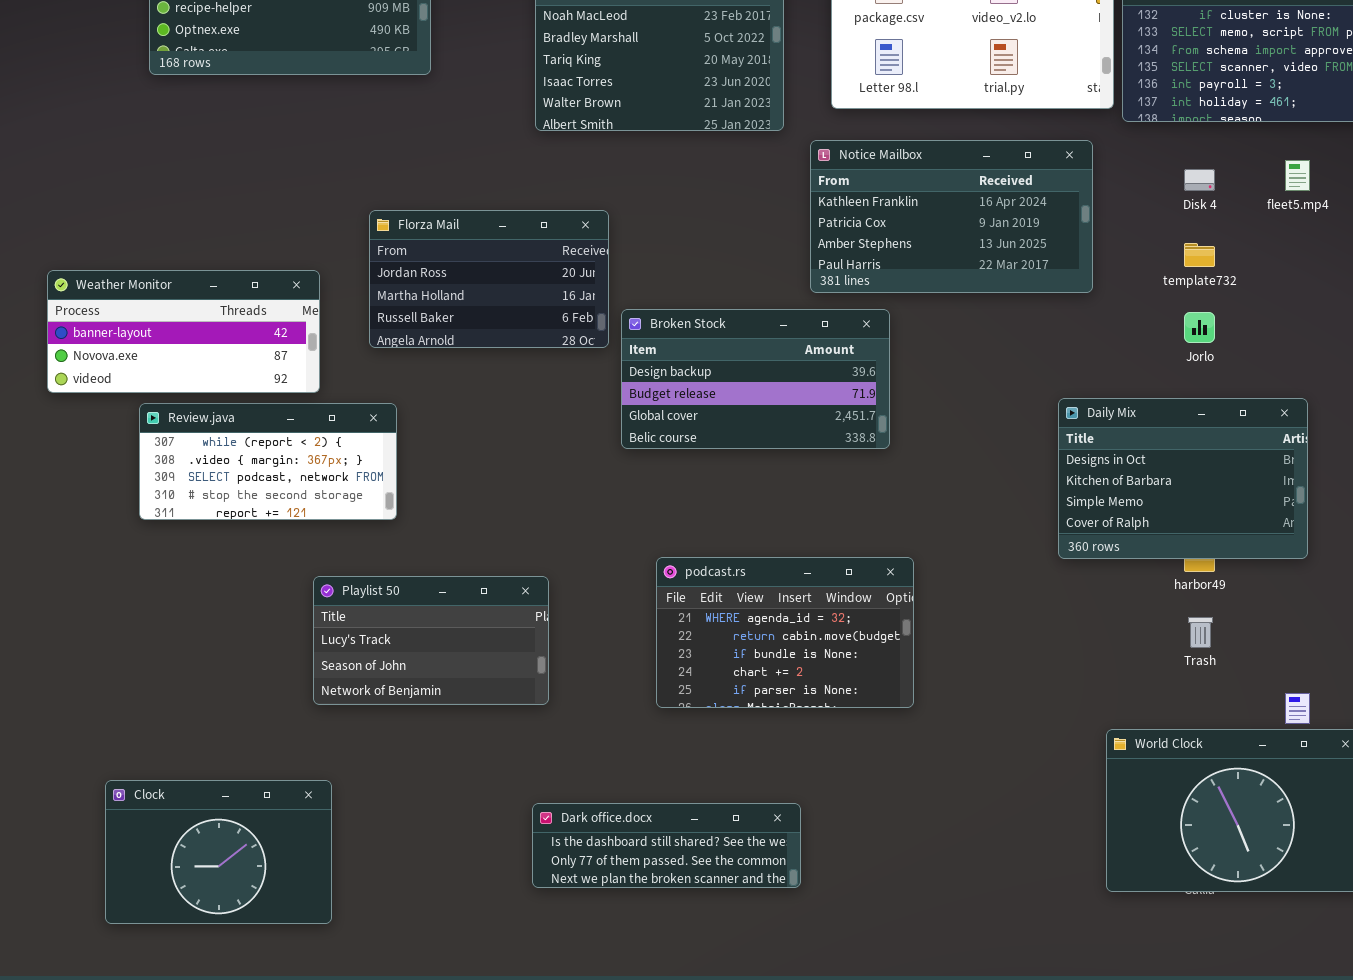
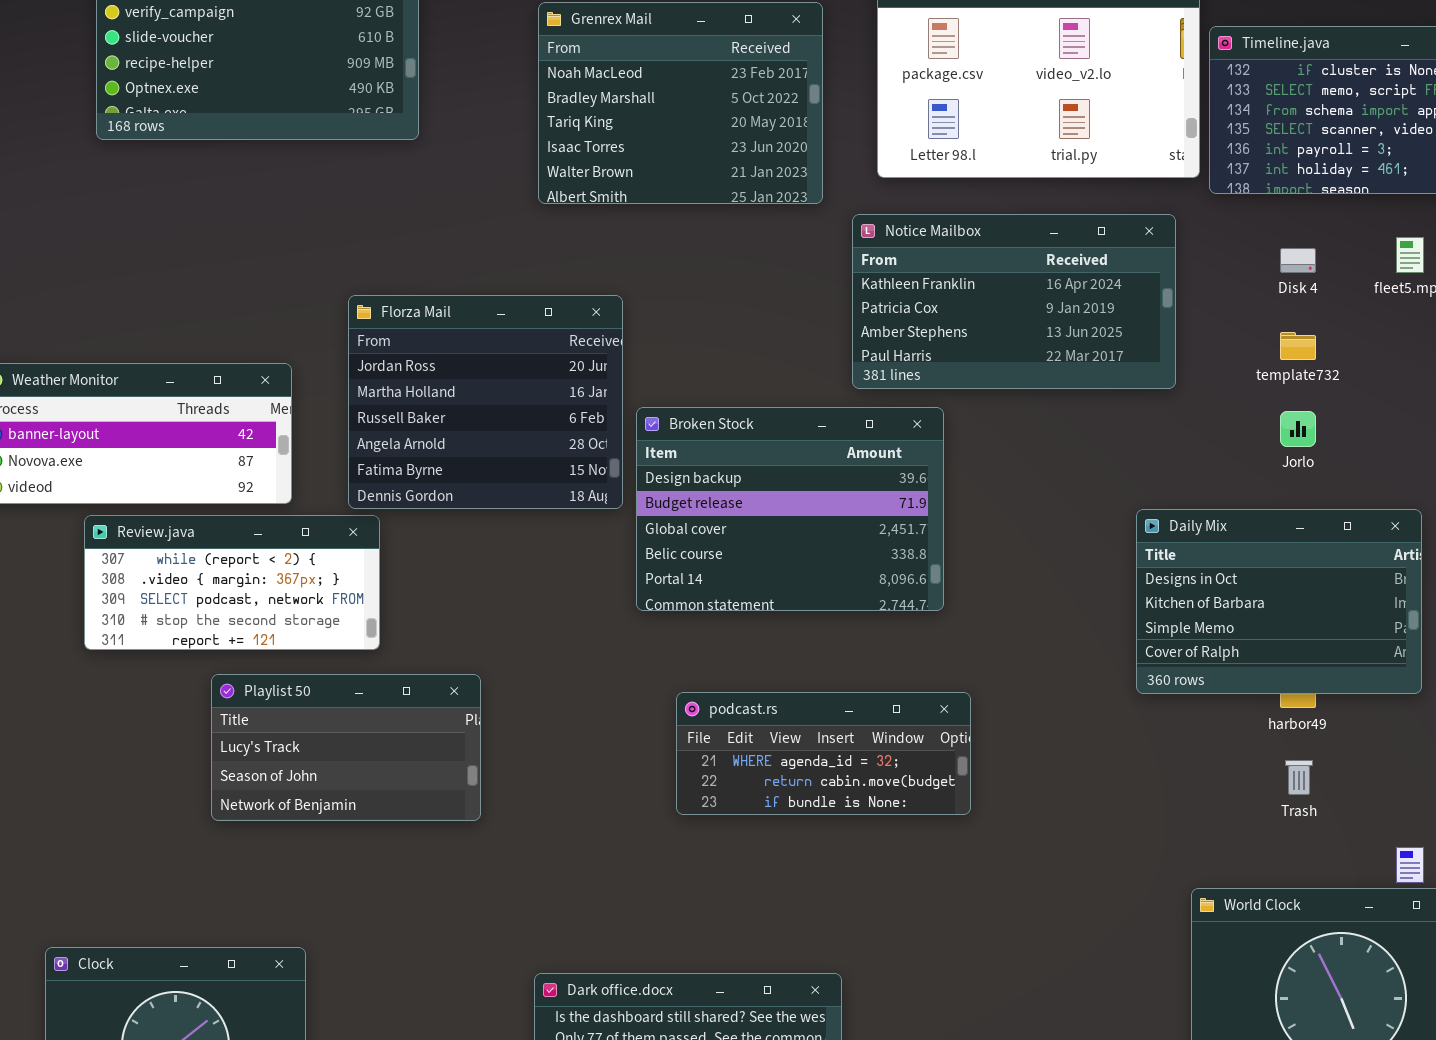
Florza Mail: [369,210,609,348] -> [348,295,623,509], resized
Broken Stock: [621,309,890,449] -> [636,407,944,611], resized
podcast.rs: [656,557,914,708] -> [676,692,971,815], resized
Playlist 50: [313,576,549,705] -> [211,674,481,821], moved

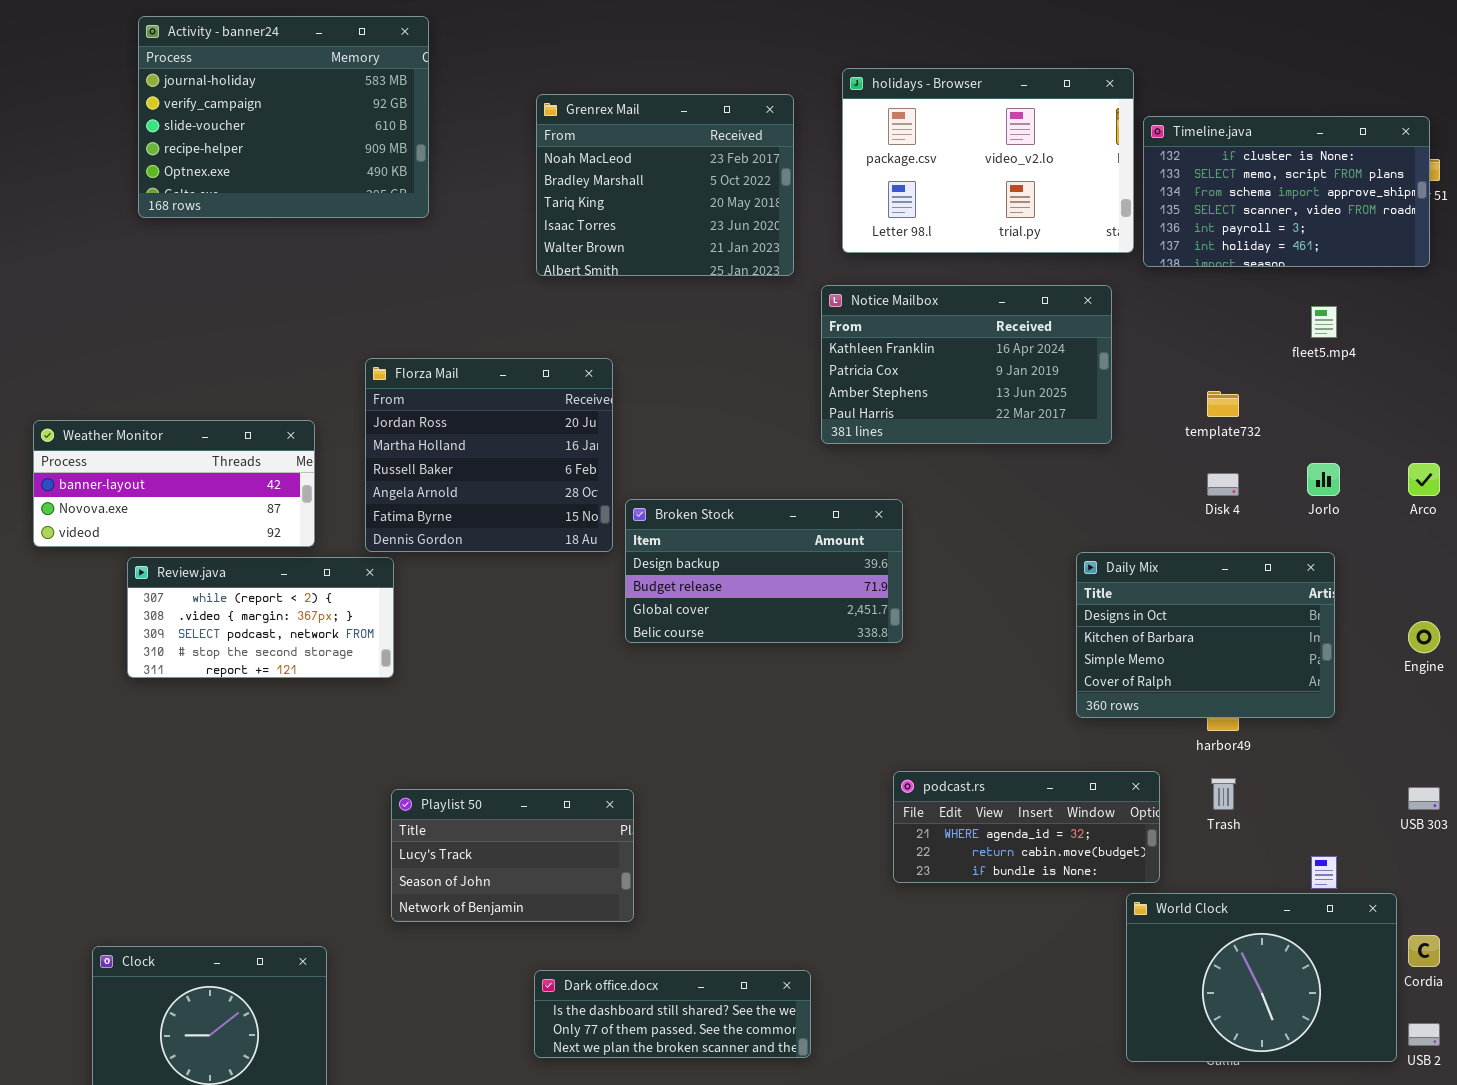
Disk 4: [1280,248,1316,273] -> [1207,473,1239,496], moved
Broken Stock: [636,407,944,611] -> [625,499,903,643], resized
Jorlo: [1280,411,1316,447] -> [1307,463,1340,496], moved
Playlist 50: [211,674,481,821] -> [391,789,634,922], moved
podcast.rs: [676,692,971,815] -> [893,771,1160,883], moved

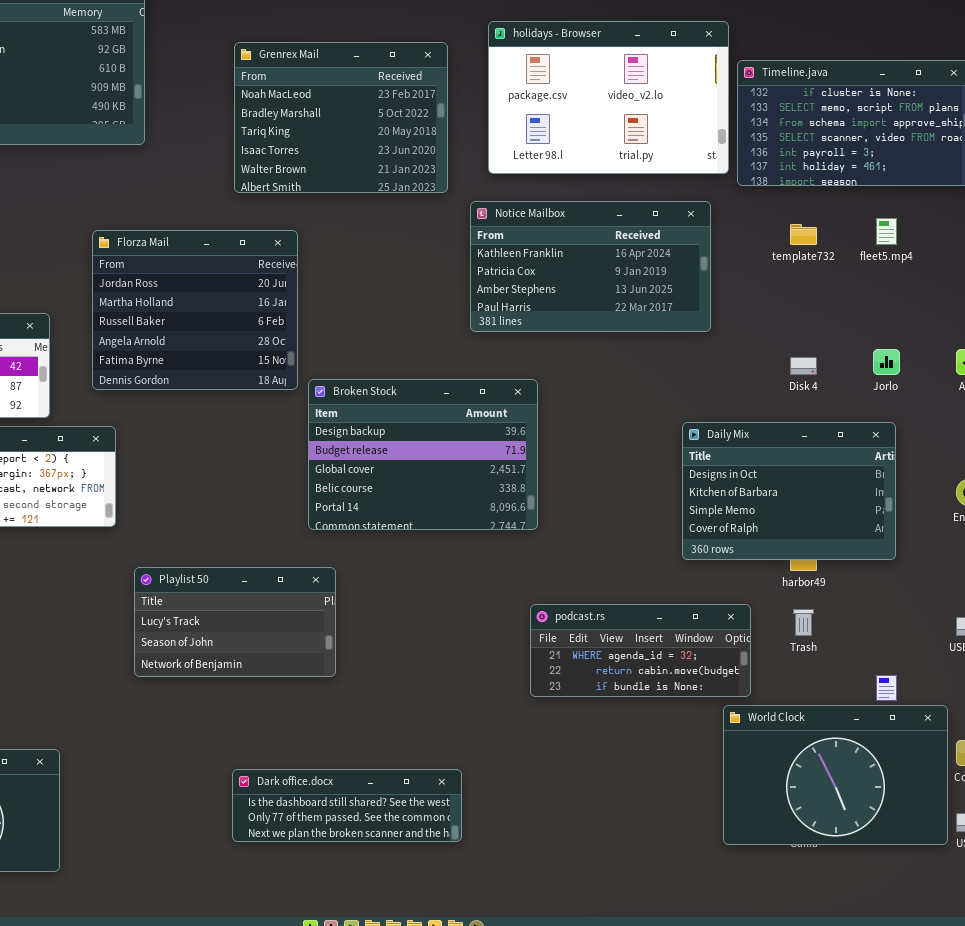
Florza Mail: [365,358,613,552] -> [92,230,298,390], moved
template732: [1207,391,1239,417] -> [790,224,817,245], moved
Broken Stock: [625,499,903,643] -> [308,379,538,530], resized
Playlist 50: [391,789,634,922] -> [134,567,336,677], moved

